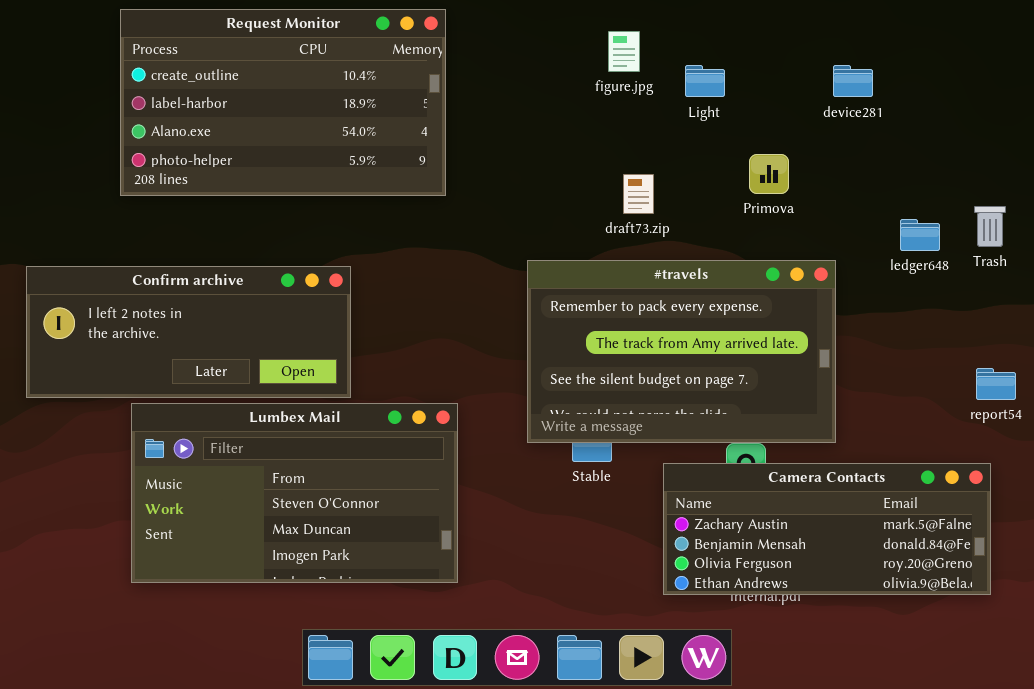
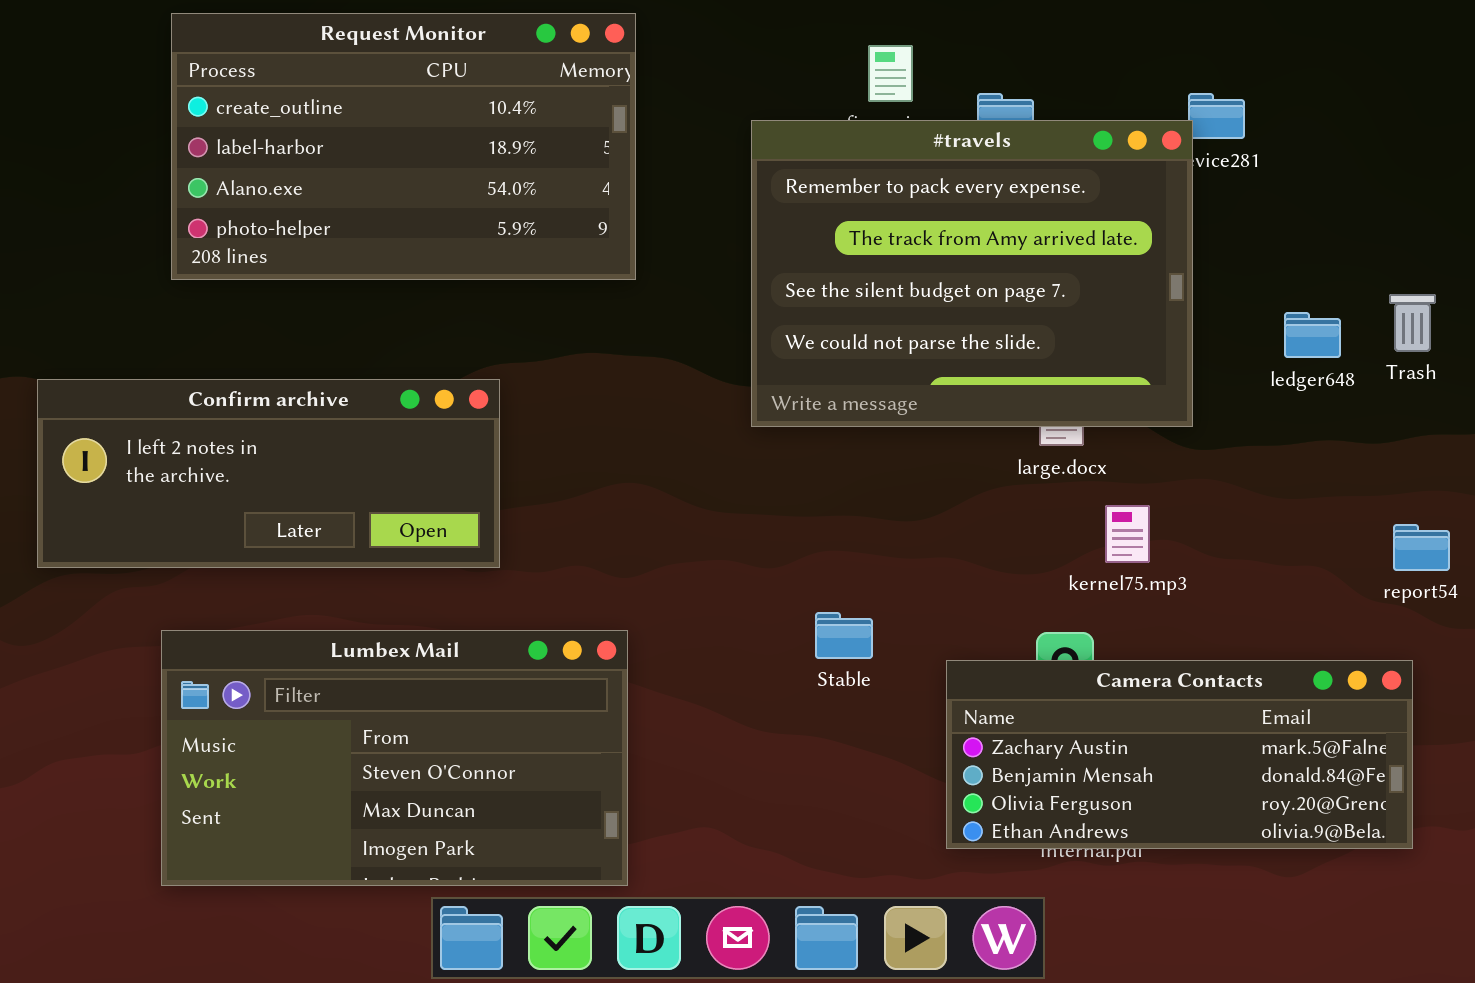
#travels: [527,260,836,443] -> [751,120,1193,427], moved, resized
Lumbex Mail: [131,403,458,583] -> [161,630,628,886], moved

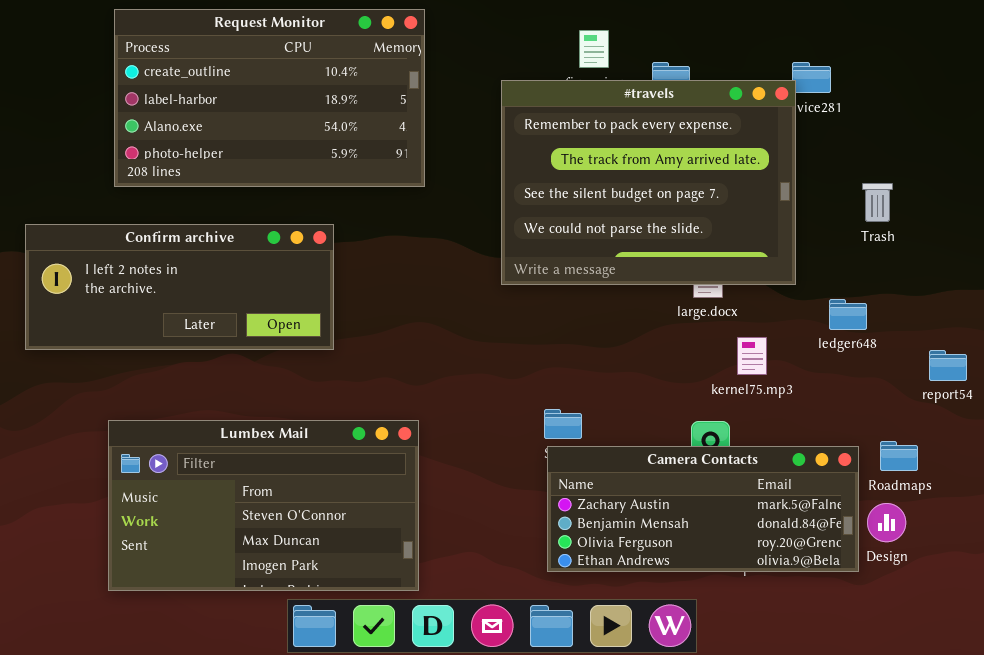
Trash: [1389,294,1436,352] -> [862,183,893,222], moved
ledger648: [1284,312,1341,358] -> [829,299,867,330], moved
Confirm archive: [37,379,500,568] -> [25,224,334,350], moved
Camera Contacts: [946,660,1413,849] -> [547,446,859,572], moved

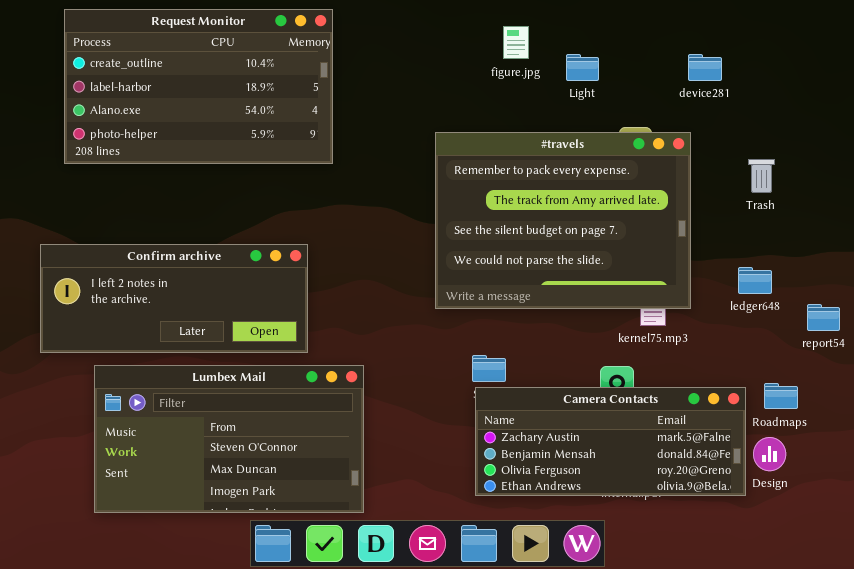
Request Monitor: [114,9,425,187] -> [64,9,333,164], moved
#travels: [501,80,796,285] -> [435,132,691,309], moved
Confirm archive: [25,224,334,350] -> [40,244,308,353], moved
ledger648: [829,299,867,330] -> [738,267,772,294], moved

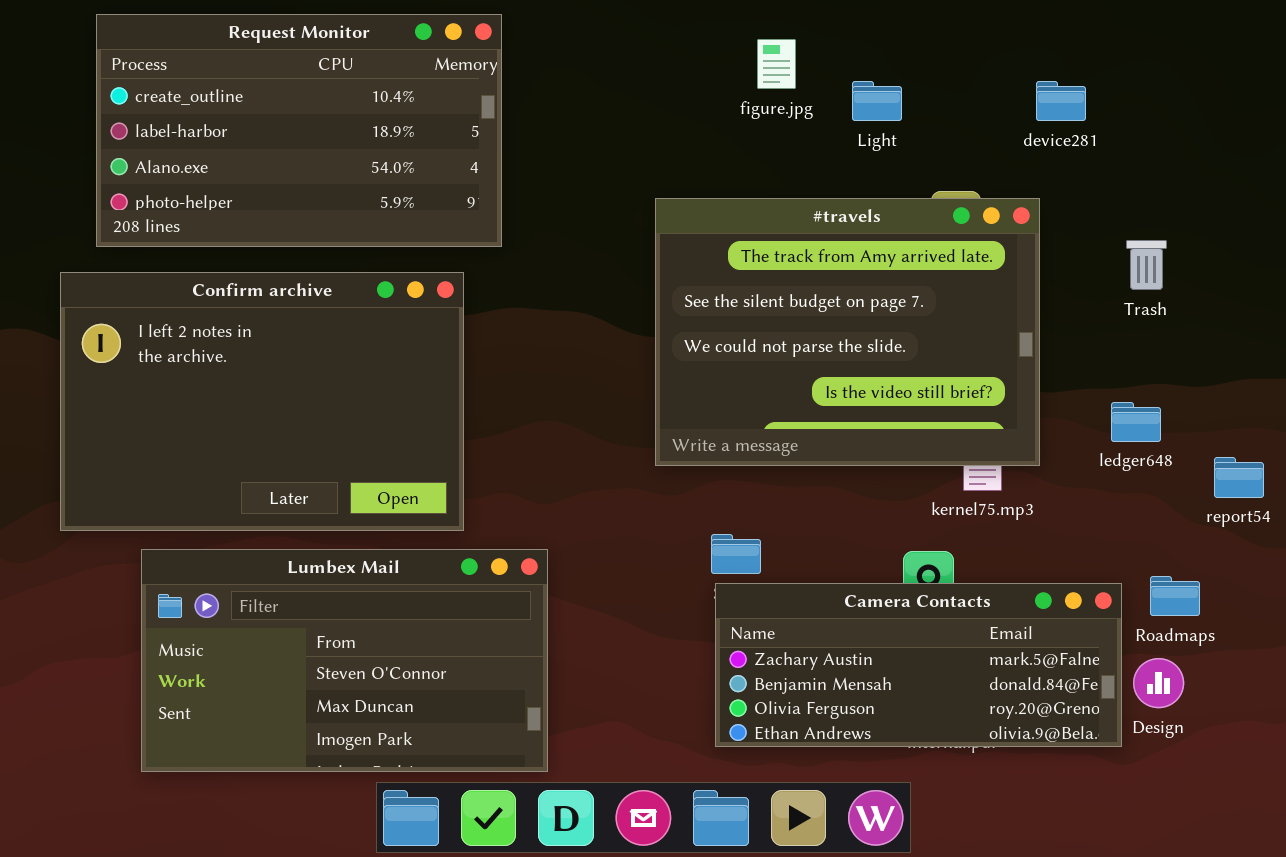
#travels: [435,132,691,309] -> [655,198,1040,466], scrolled down 1 row
Confirm archive: [40,244,308,353] -> [60,272,464,531], resized

